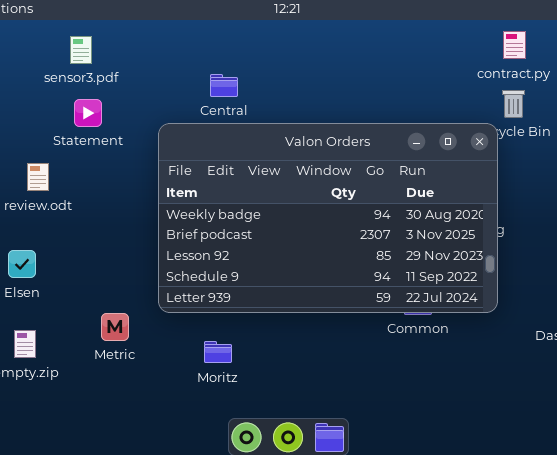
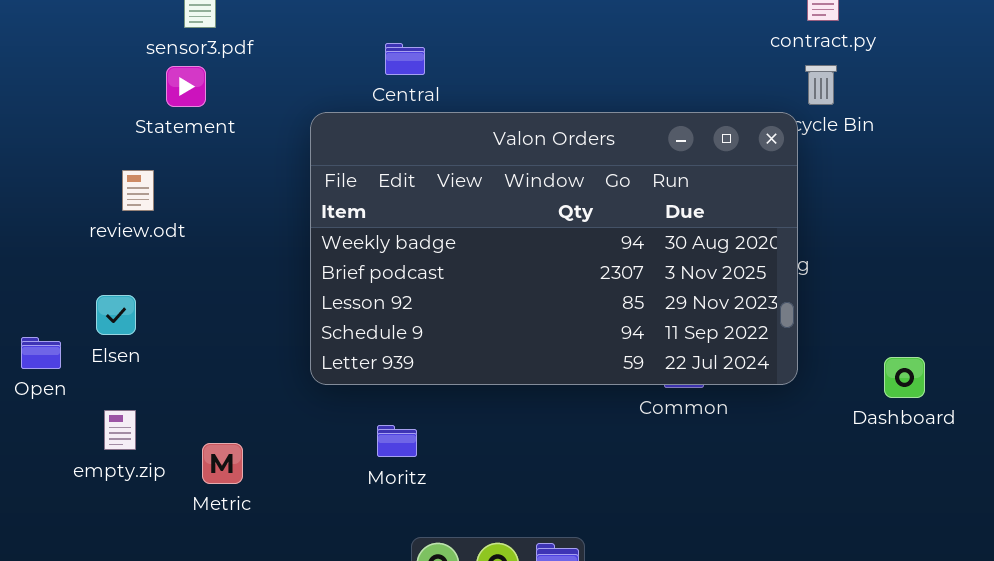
Statement: [74,99,102,127] -> [166,66,206,107], moved
Metric: [101,313,129,341] -> [202,443,243,484], moved

